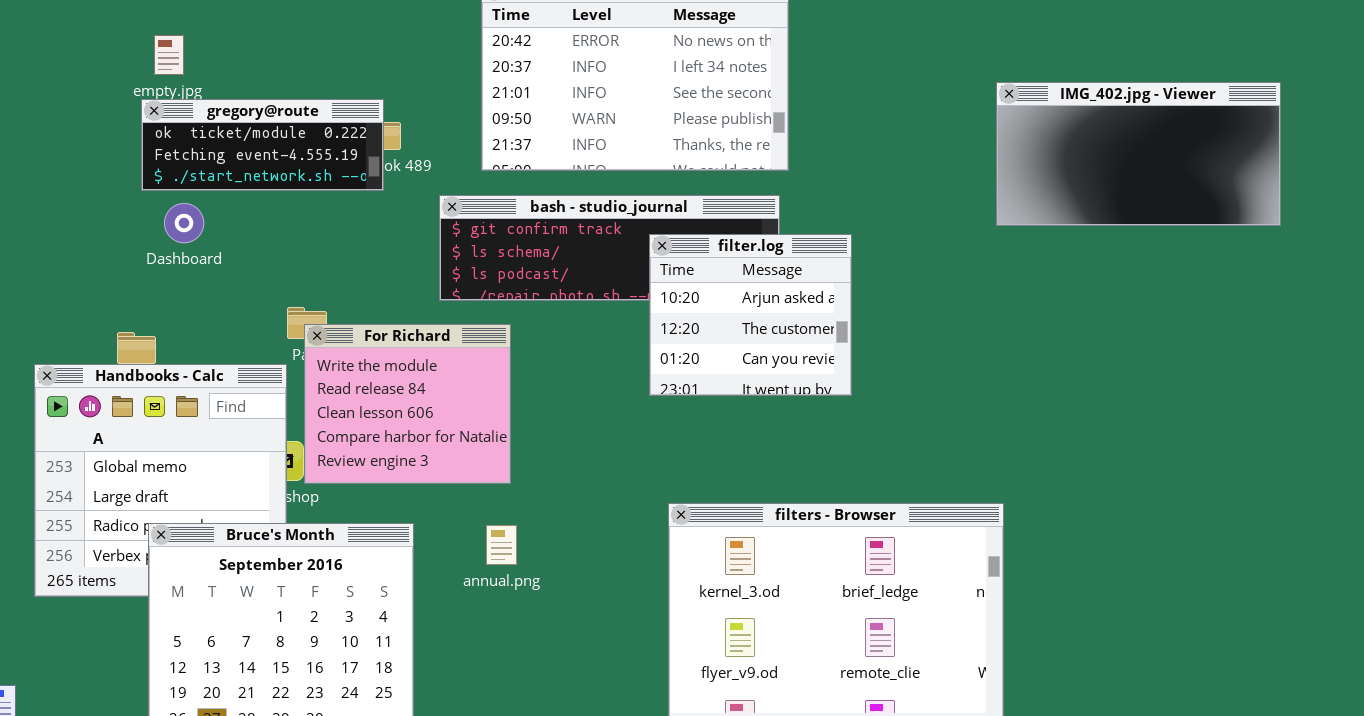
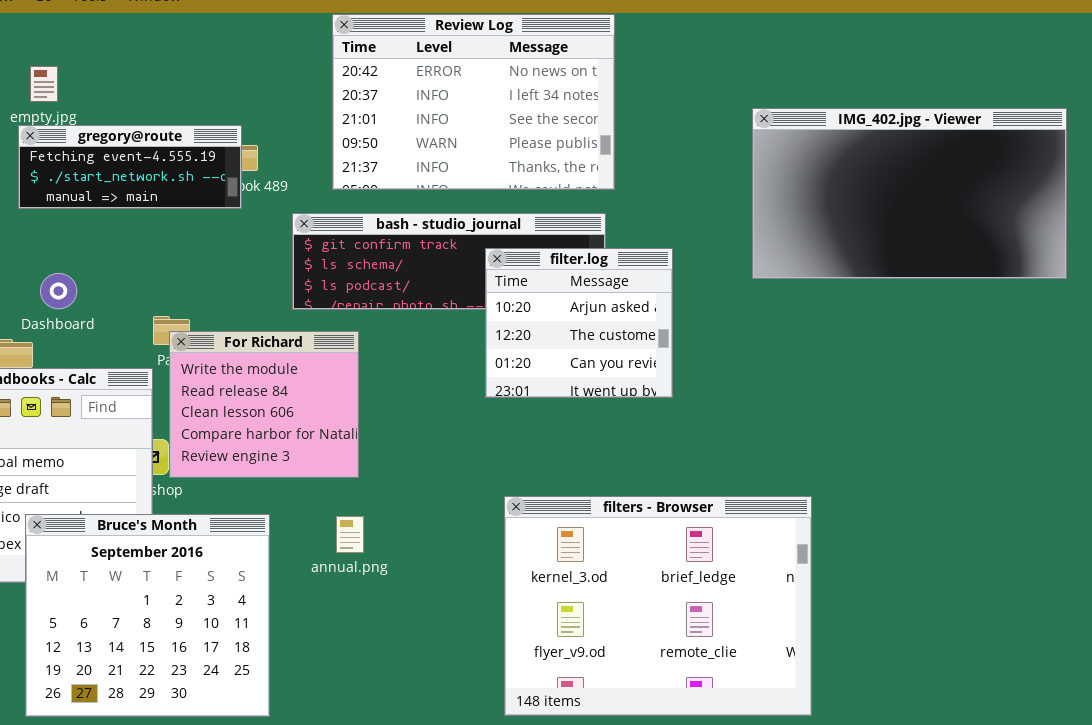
IMG_402.jpg - Viewer: [996,82,1281,226] -> [752,108,1067,279], resized
gregory@route: [141,99,384,191] -> [18,125,242,209], scrolled down 1 row
Dashboard: [164,203,204,243] -> [40,273,77,309], moved

